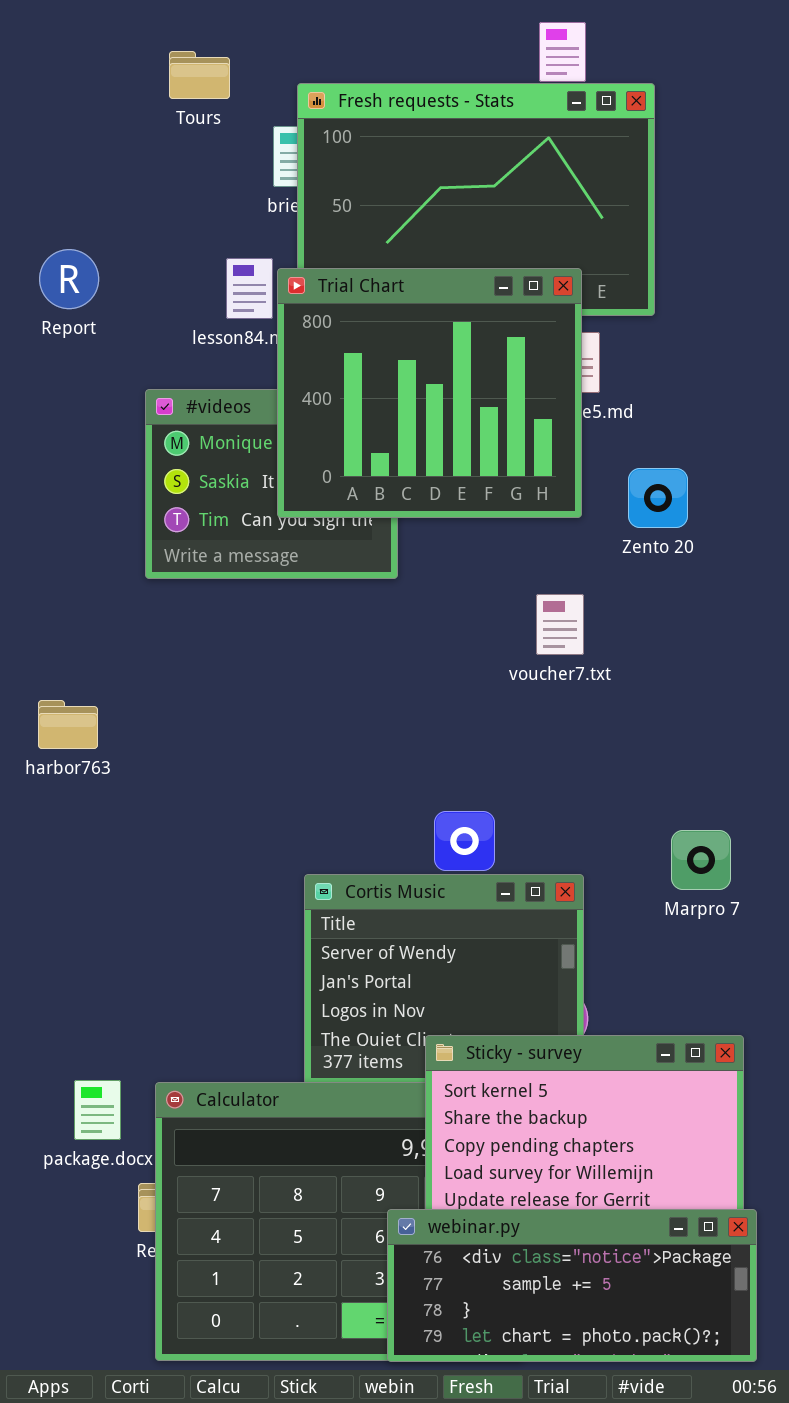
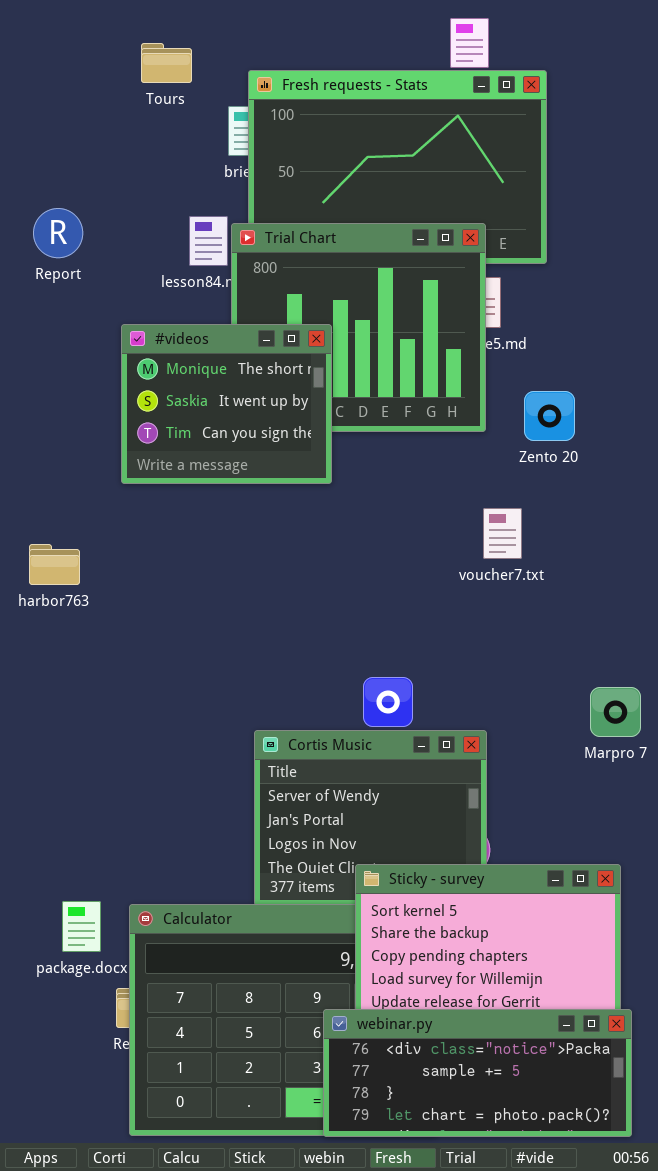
#videos: [145,389,398,579] -> [121,324,332,484], raised
voucher7.txt: [536,594,584,655] -> [483,508,522,559], moved
harbor763: [38,700,98,749] -> [29,544,80,585], moved
Marpro 7: [671,830,731,890] -> [590,687,641,737], moved

